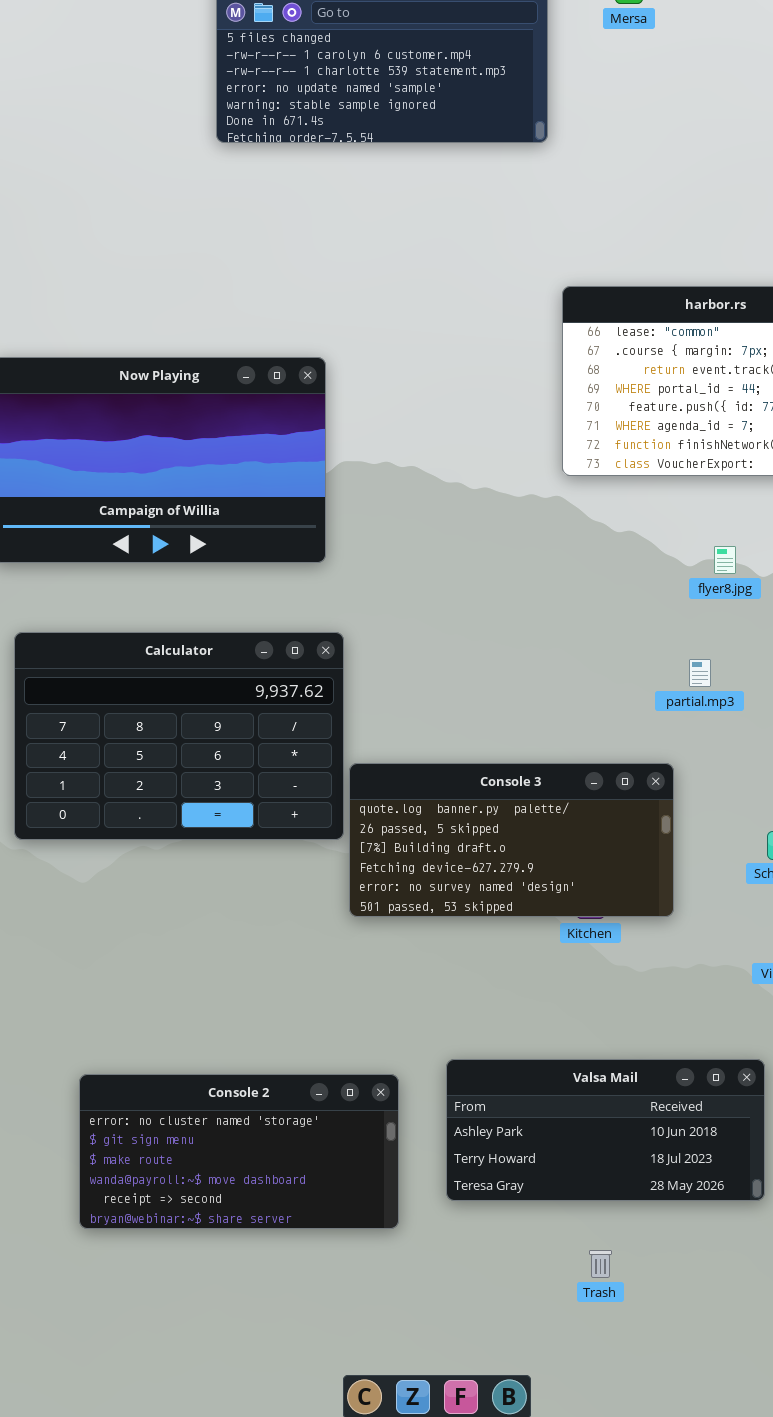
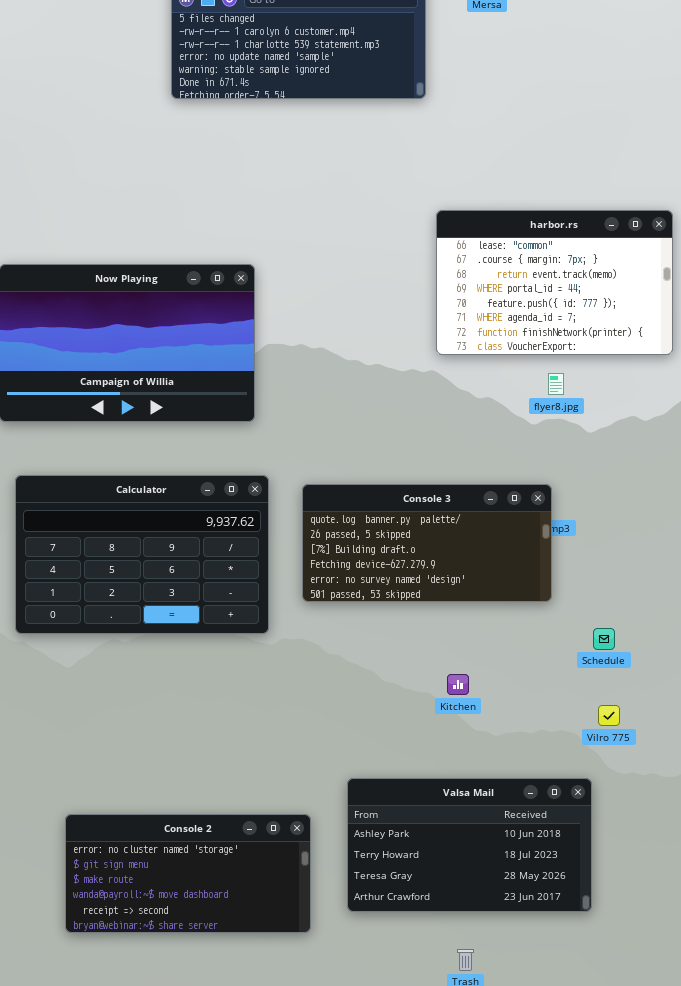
flyer8.jpg: [714,546,736,574] -> [548,373,564,395], moved
Console 3: [349,763,674,917] -> [302,484,552,602], moved
Valsa Mail: [446,1059,765,1201] -> [347,778,592,912], resized

